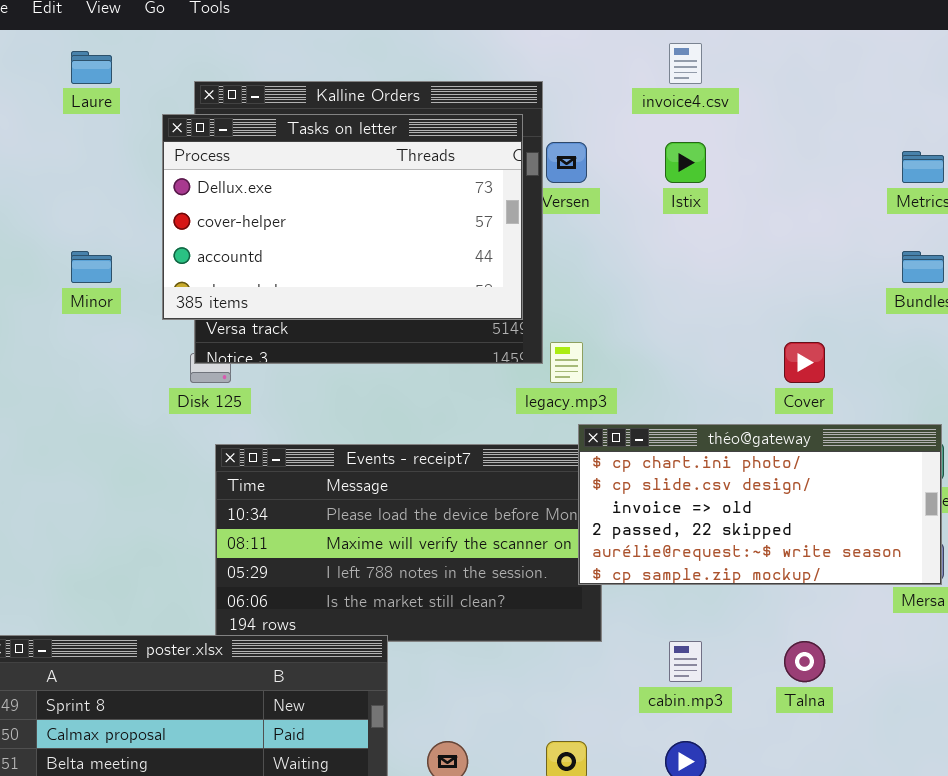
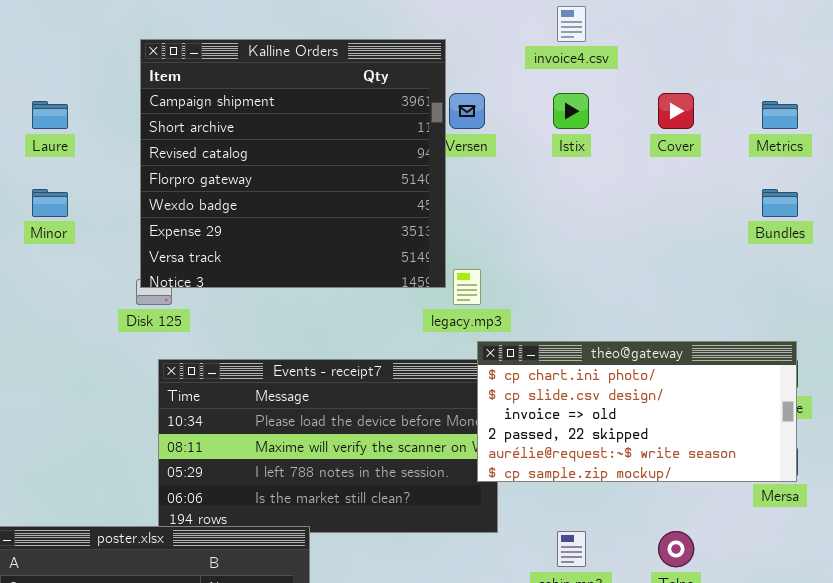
Laure: [71,51,112,84] -> [32,101,68,129], moved
Tasks on letter: [162,114,523,320] -> none, closed
Cover: [784,342,825,383] -> [658,93,694,129], moved

